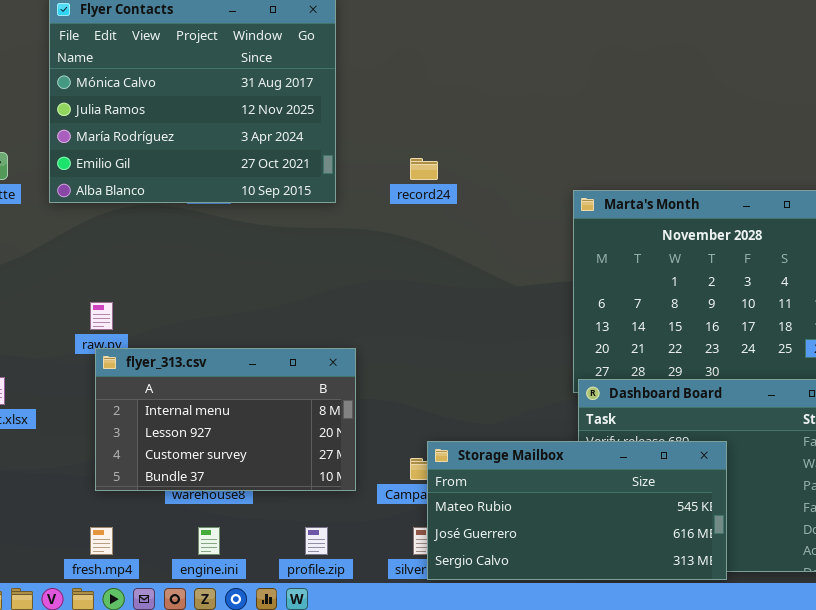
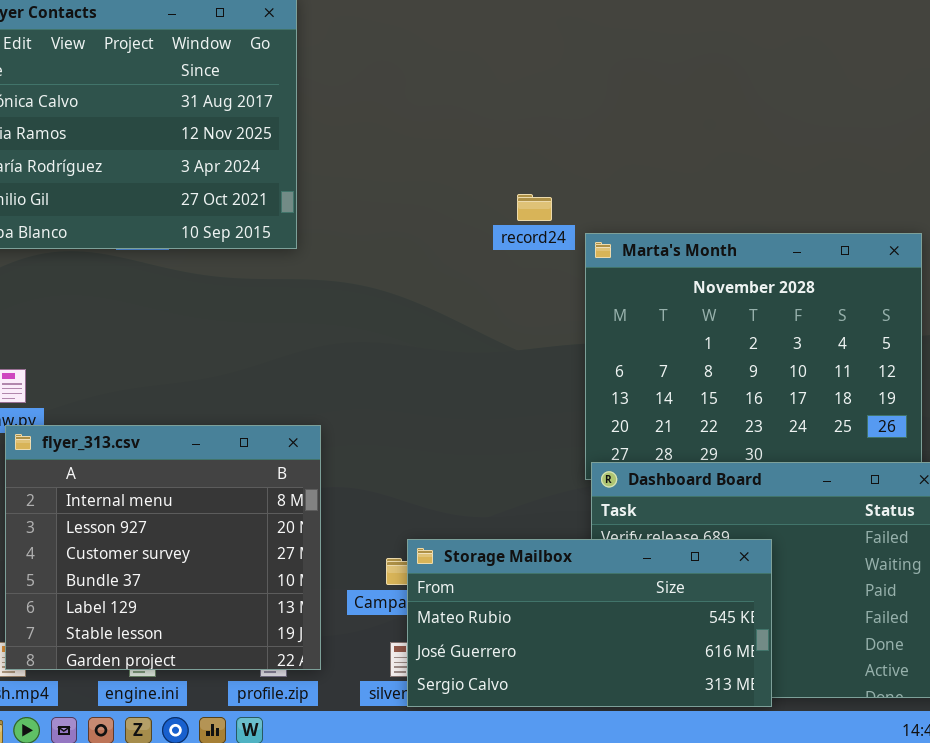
record24: [410,158,438,180] -> [517,194,552,221], moved
flyer_313.csv: [95,348,356,491] -> [5,425,321,670], resized

